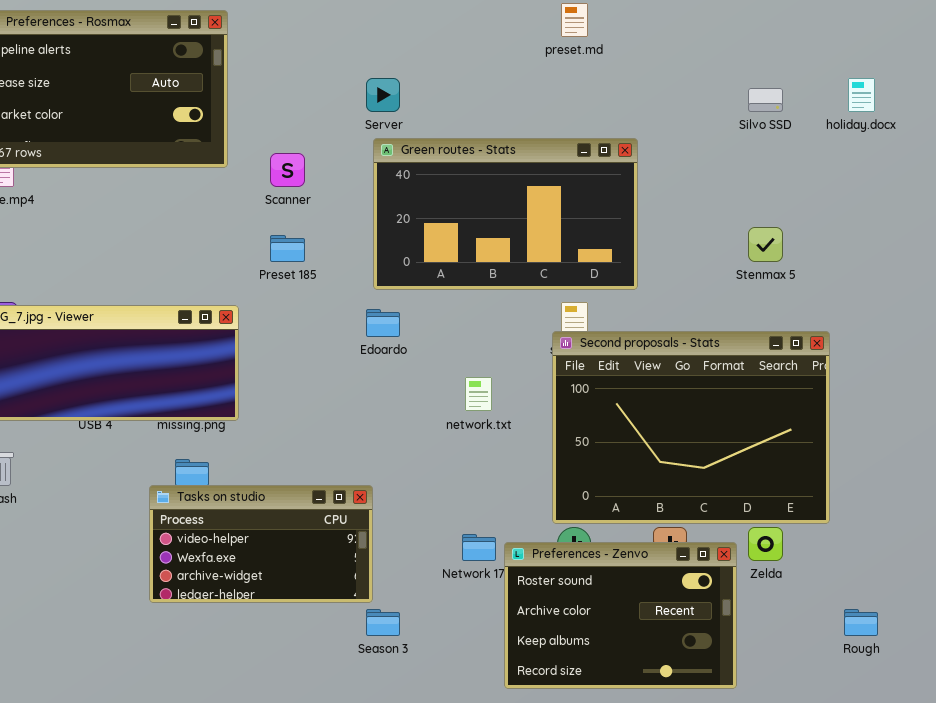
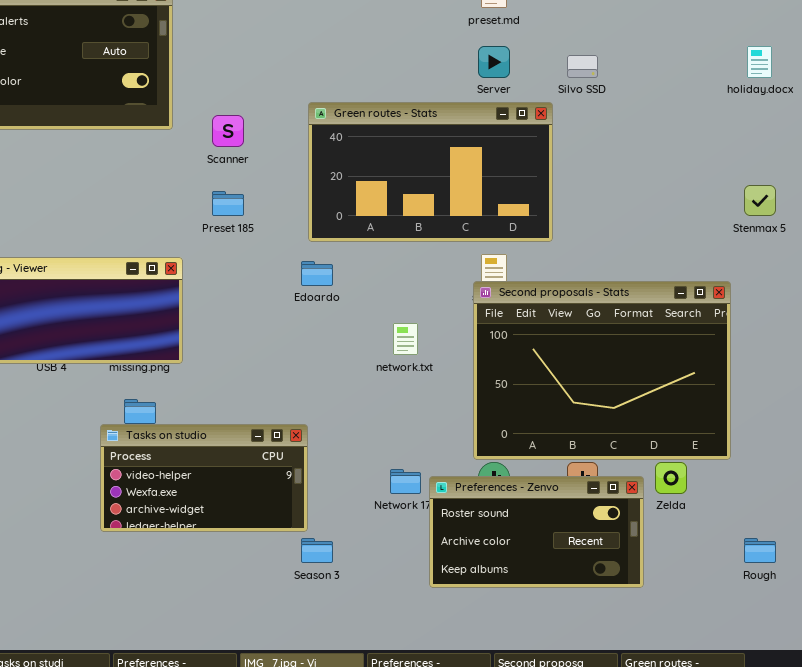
Server: [366,78,400,112] -> [478,46,510,78], moved
Silvo SSD: [748,88,783,112] -> [567,55,598,78], moved
Stenmax 5: [748,227,783,262] -> [744,185,776,216], moved
Preferences - Zenvo: [504,542,737,689] -> [429,476,644,588], resized

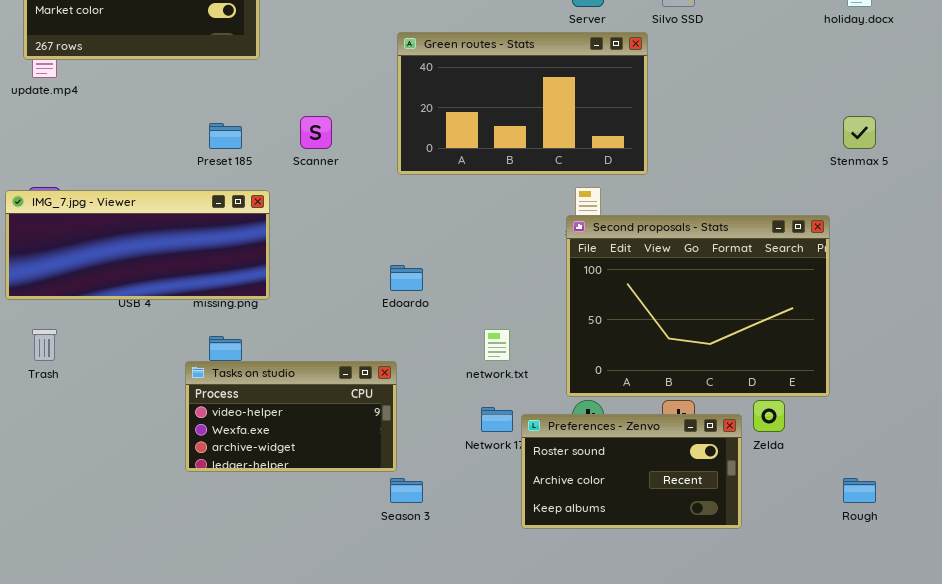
Scanner: [212,115,244,147] -> [300,116,332,149], moved
Preset 185: [212,191,244,216] -> [209,123,242,149], moved
Edoardo: [301,261,333,286] -> [390,265,423,291], moved
network.txt: [393,323,418,355] -> [484,329,510,361], moved

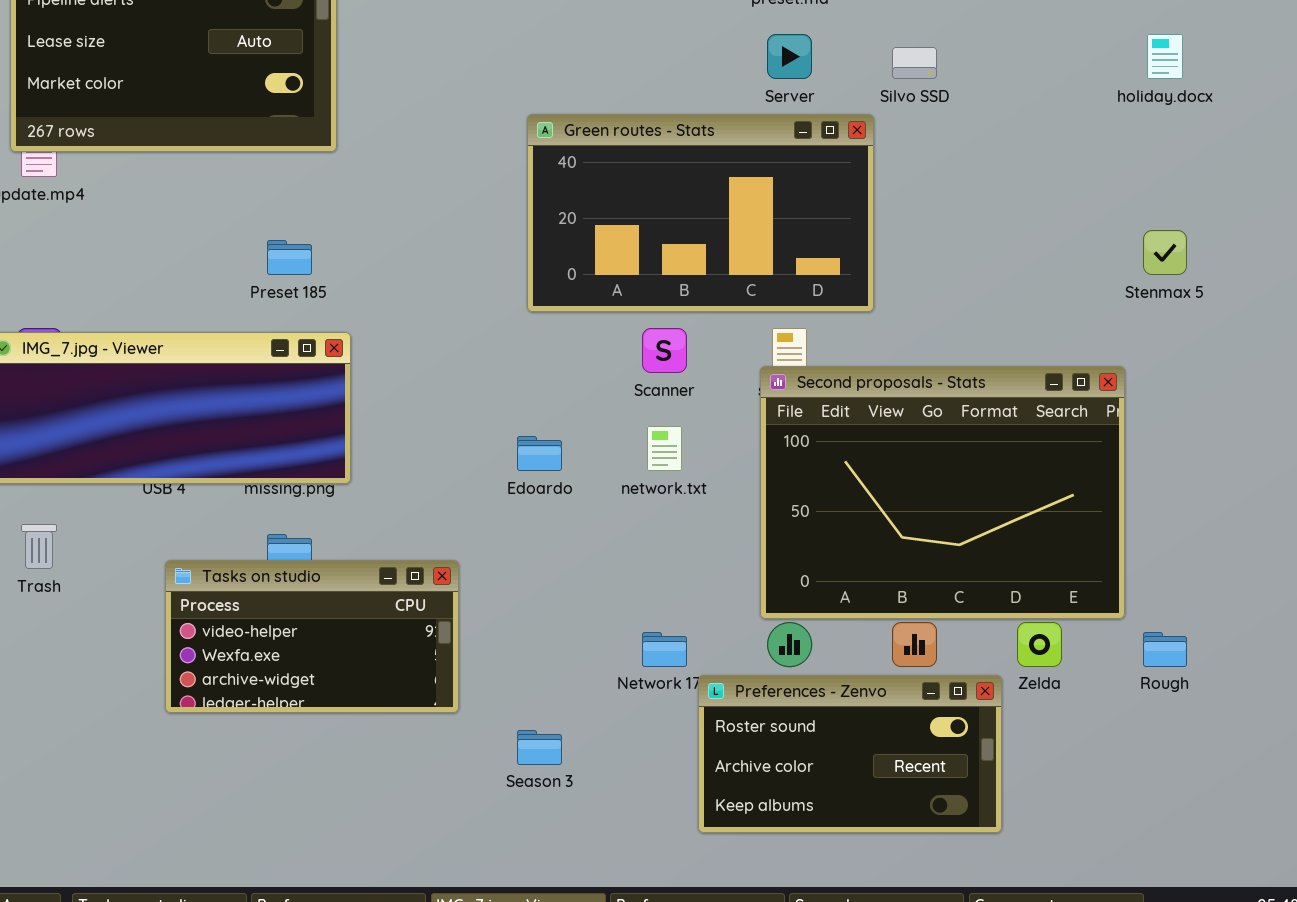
Scanner: [300,116,332,149] -> [642,328,687,373], moved
network.txt: [484,329,510,361] -> [647,426,682,471], moved
Tasks on studio: [185,361,397,472] -> [165,560,459,713], moved
Preferences - Zenvo: [521,414,742,529] -> [698,675,1002,833], moved
Rough: [843,478,876,503] -> [1143,632,1187,667], moved

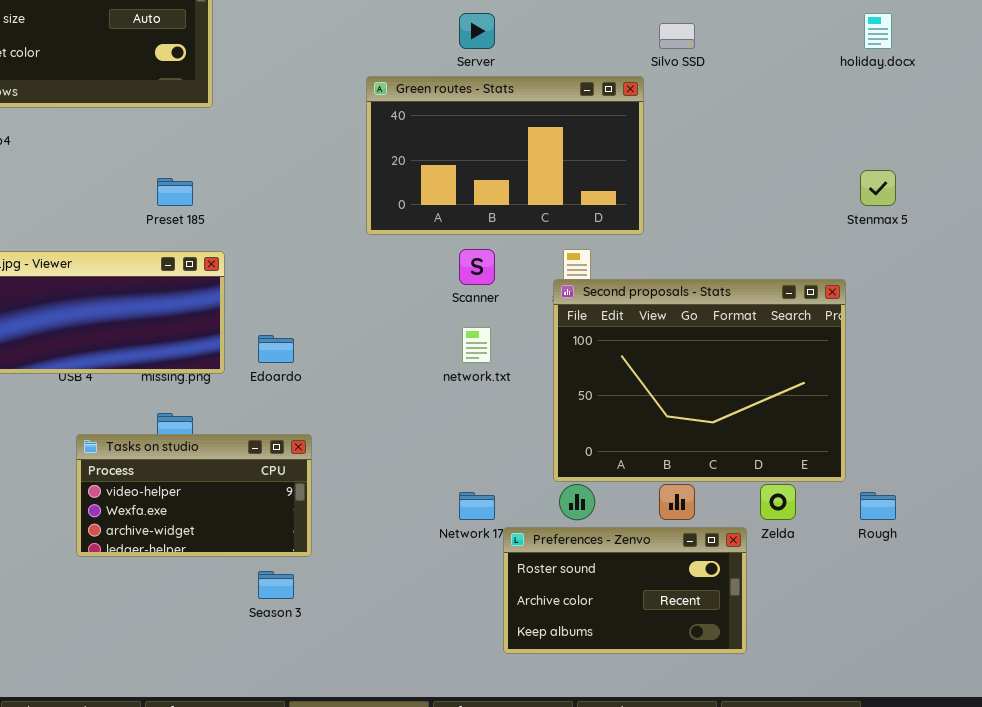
Server: [767,34,812,79] -> [459,13,495,49], moved
Edoardo: [517,436,562,471] -> [258,335,294,363], moved
Season 3: [517,730,562,765] -> [258,571,294,599], moved

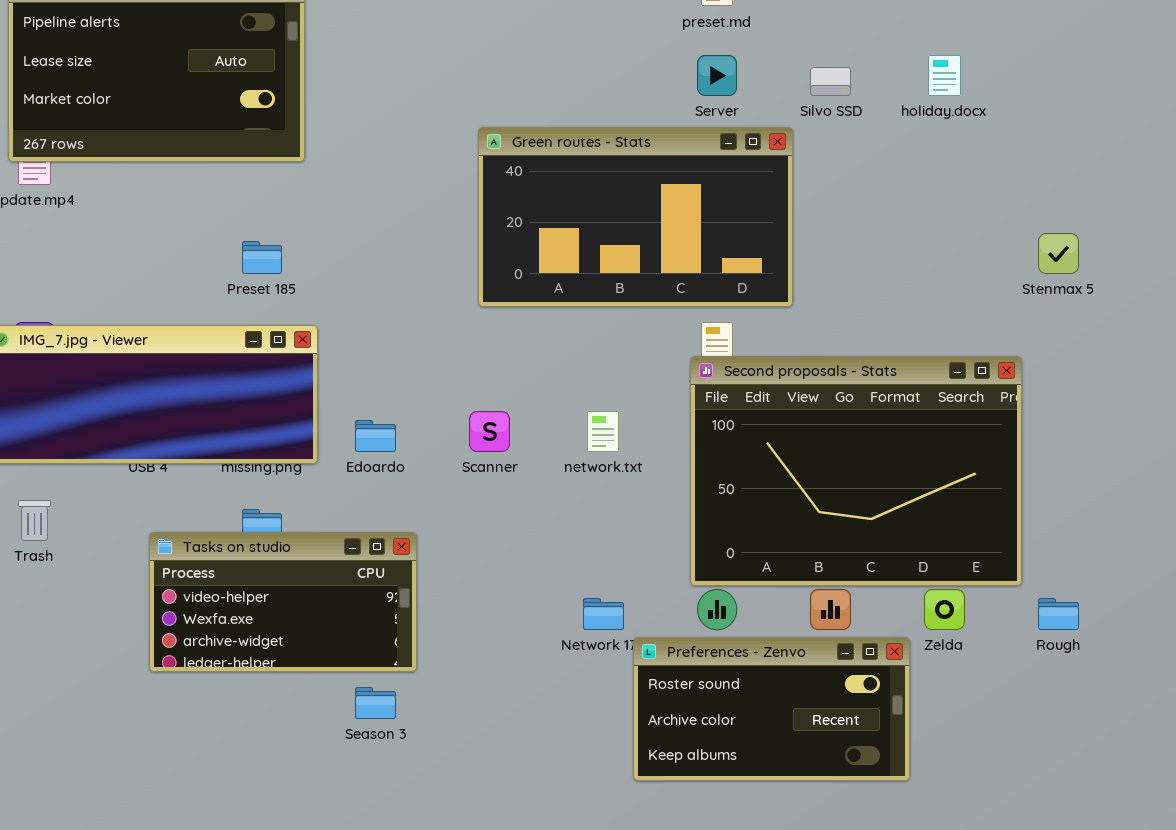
Server: [459,13,495,49] -> [697,55,737,96], moved
holiday.docx: [864,13,892,49] -> [928,55,961,96], moved
Scanner: [459,249,495,285] -> [469,411,510,452], moved

